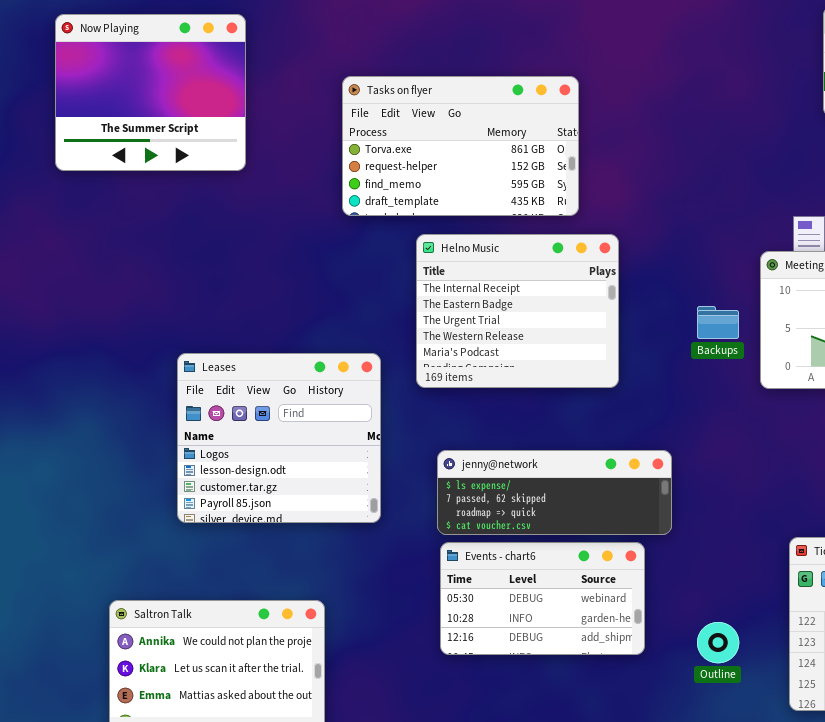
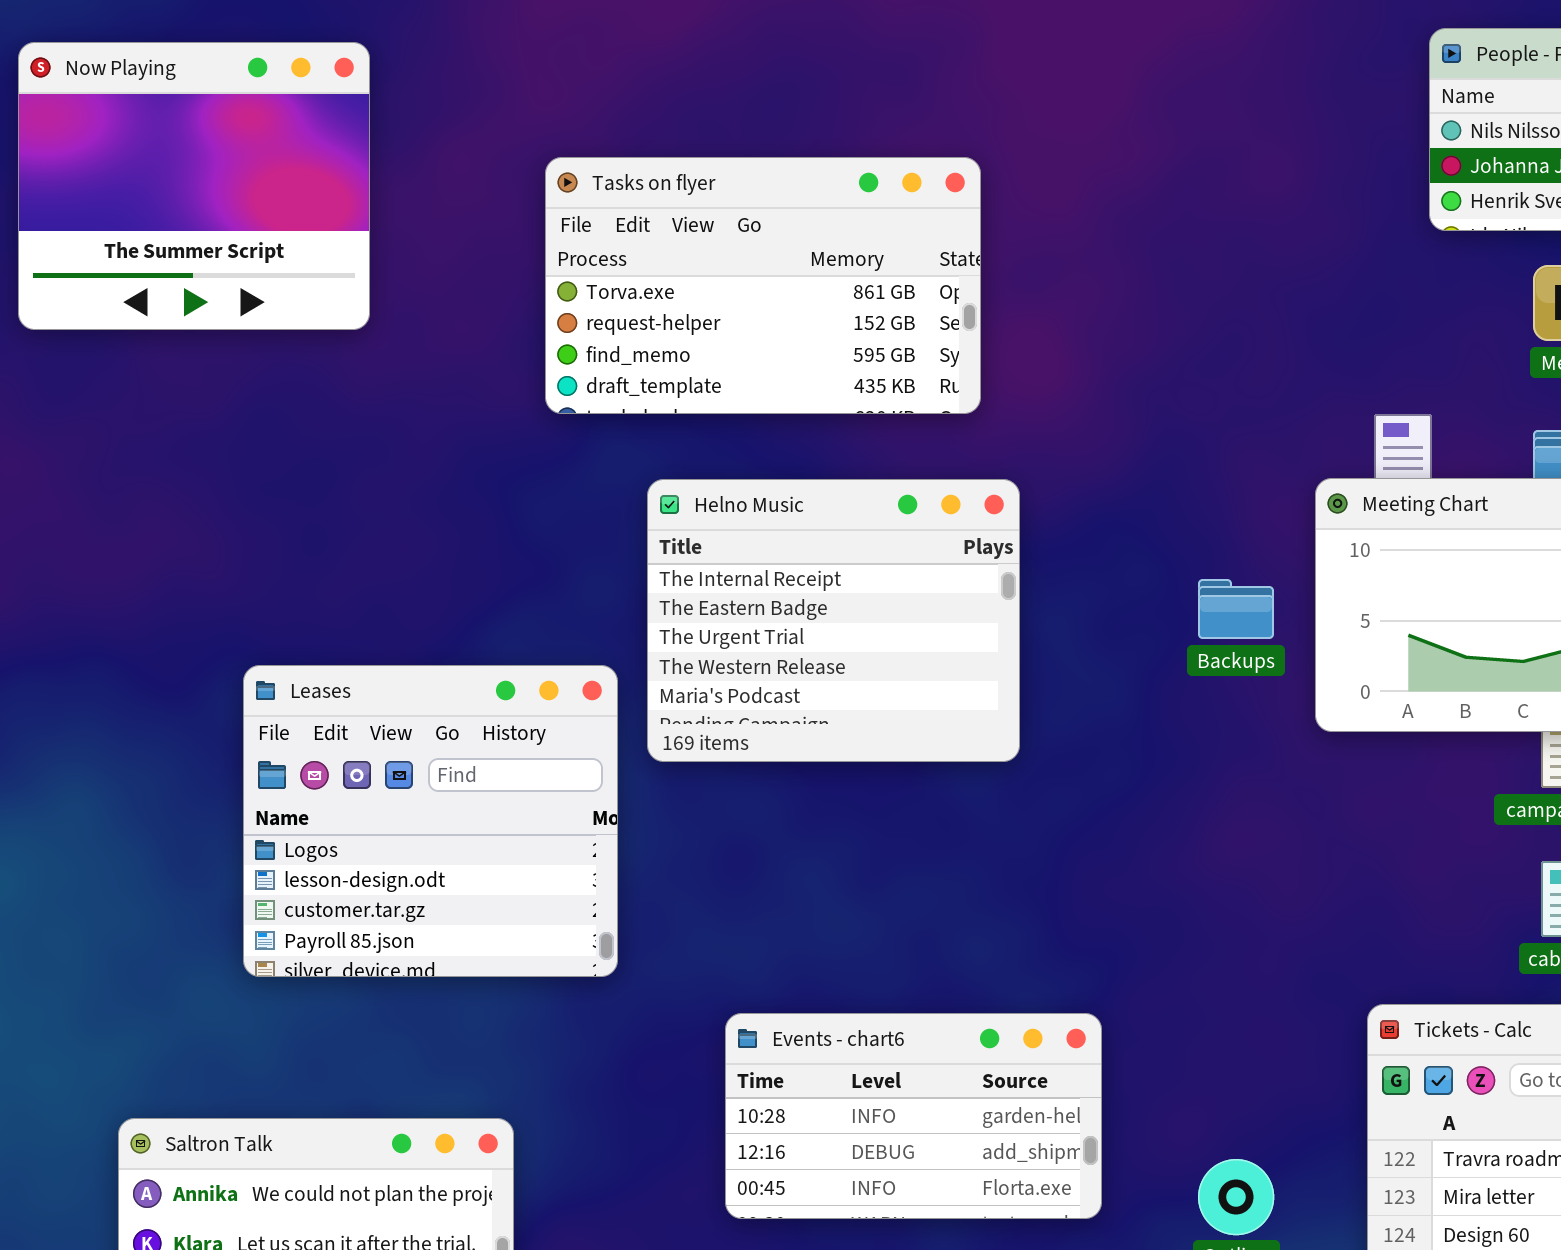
Helno Music: [416,234,619,388] -> [647,479,1020,762], moved
jenny@network: [437,450,672,535] -> none, closed
Events - chart6: [440,542,645,655] -> [725,1013,1102,1219], scrolled down 1 row

